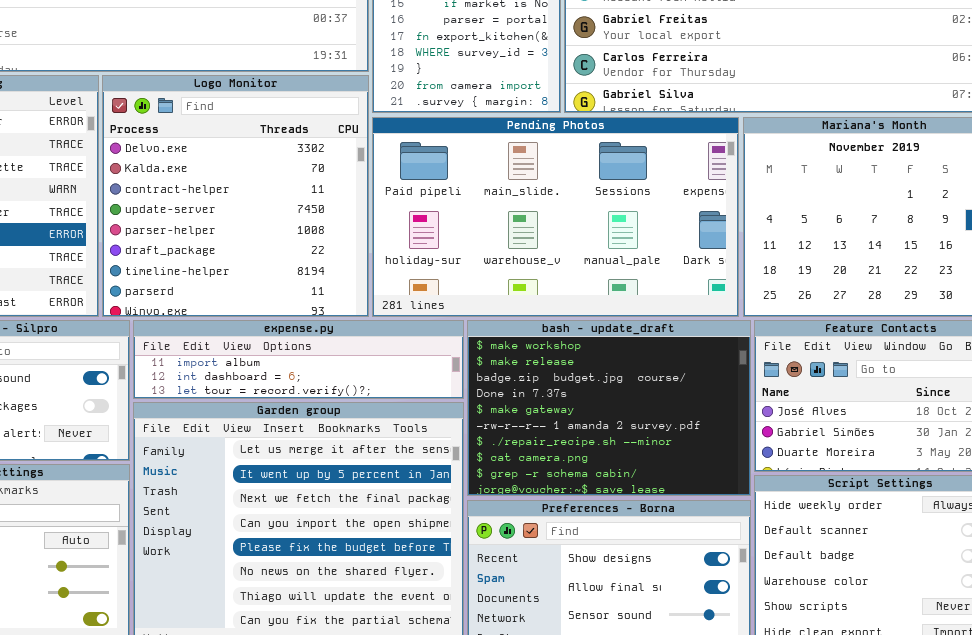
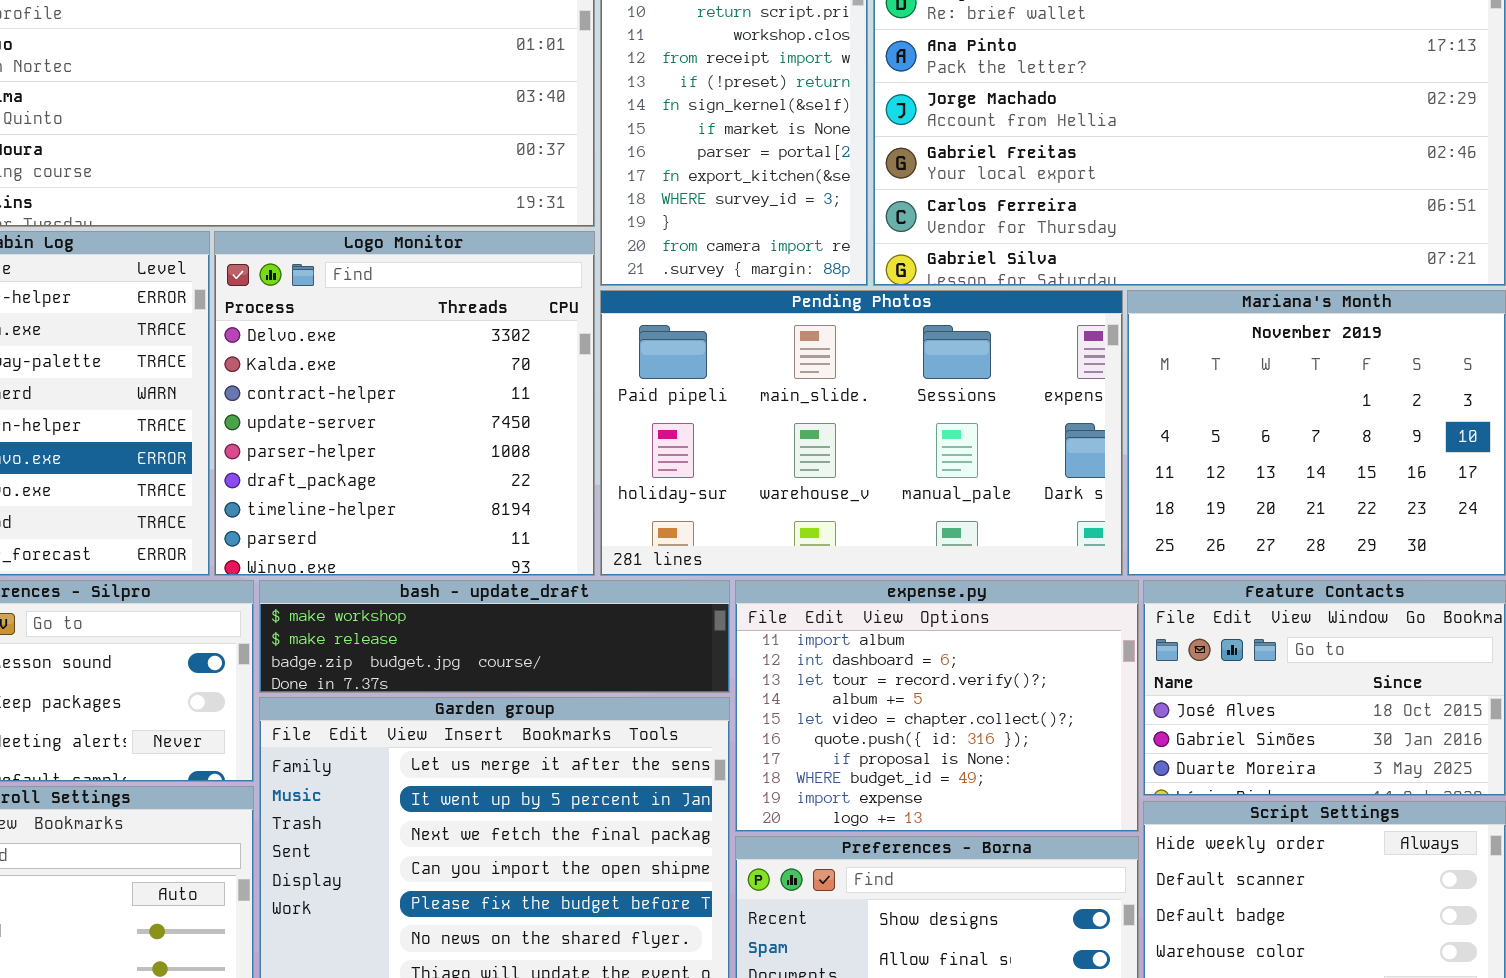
expense.py: [133,320,464,399] -> [735,580,1139,832], moved, resized
bash - update_draft: [467,320,751,496] -> [259,580,730,693], moved, resized

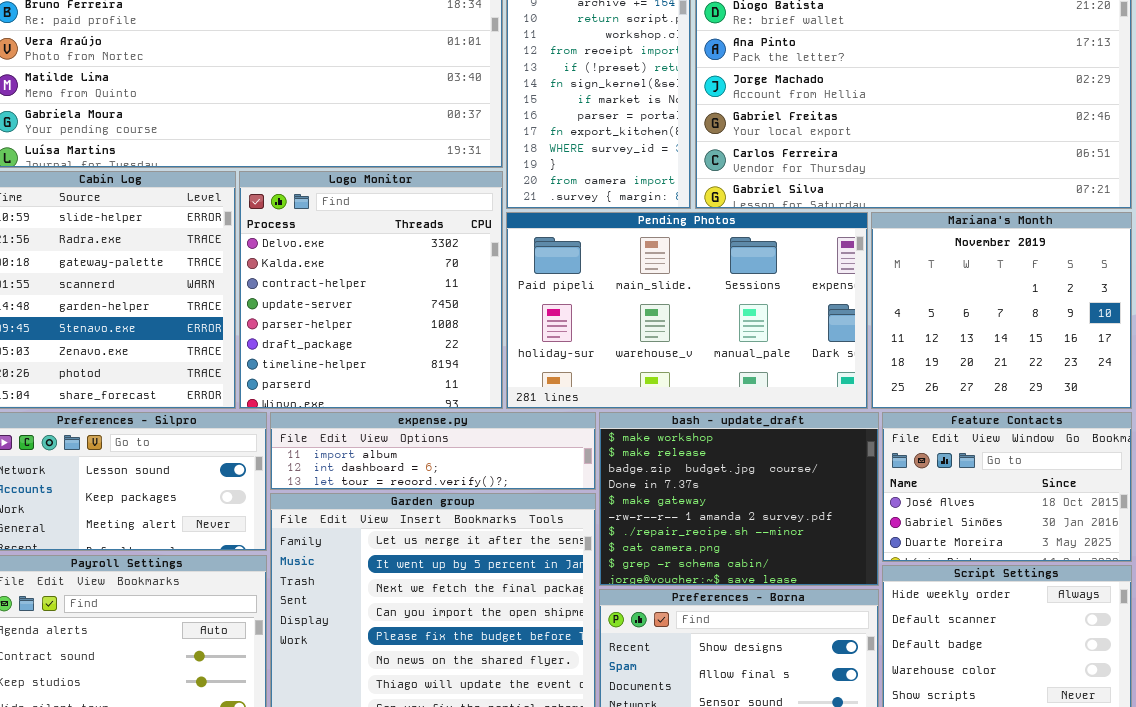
bash - update_draft: [259,580,730,693] -> [599,412,879,586], moved, resized
expense.py: [735,580,1139,832] -> [270,412,596,490], moved, resized

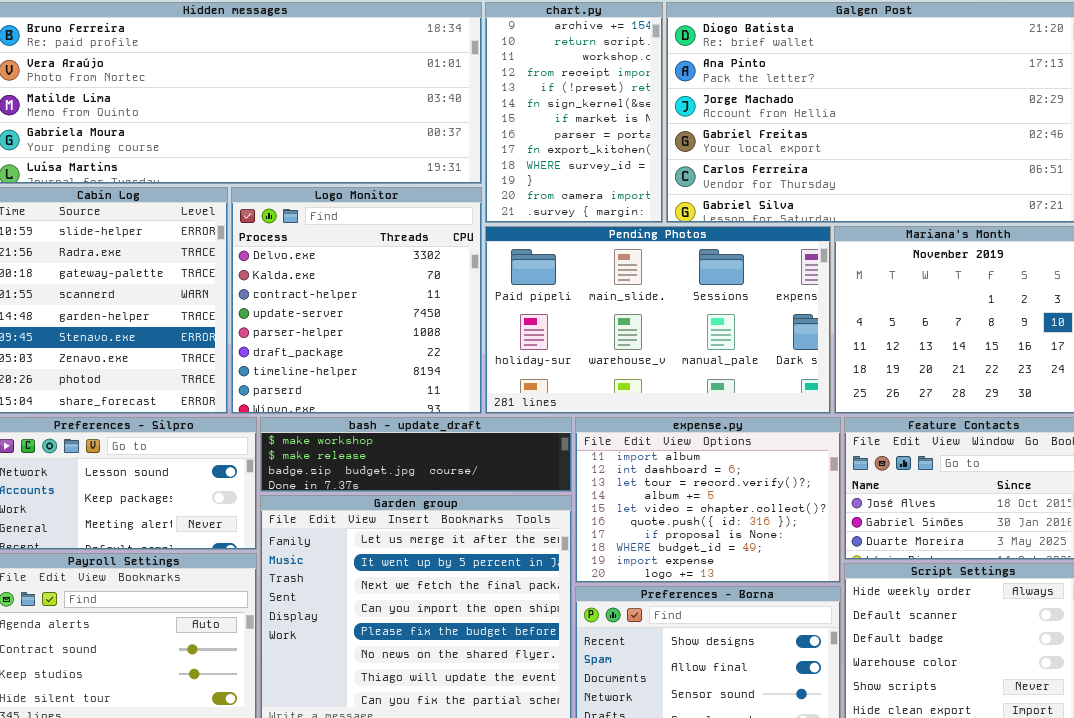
expense.py: [270,412,596,490] -> [575,417,841,583], moved, resized
bash - update_draft: [599,412,879,586] -> [260,417,572,492], moved, resized

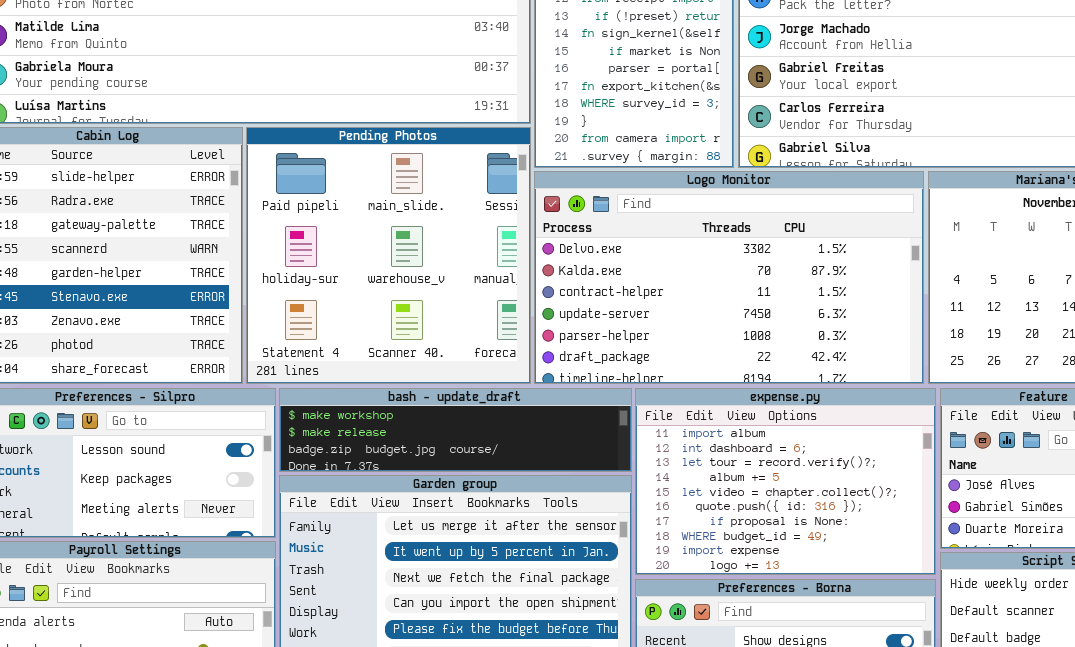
Logo Monitor: [231,187,482,414] -> [534,171,924,384], moved, resized
Pending Photos: [485,226,831,414] -> [246,127,531,384], moved, resized

